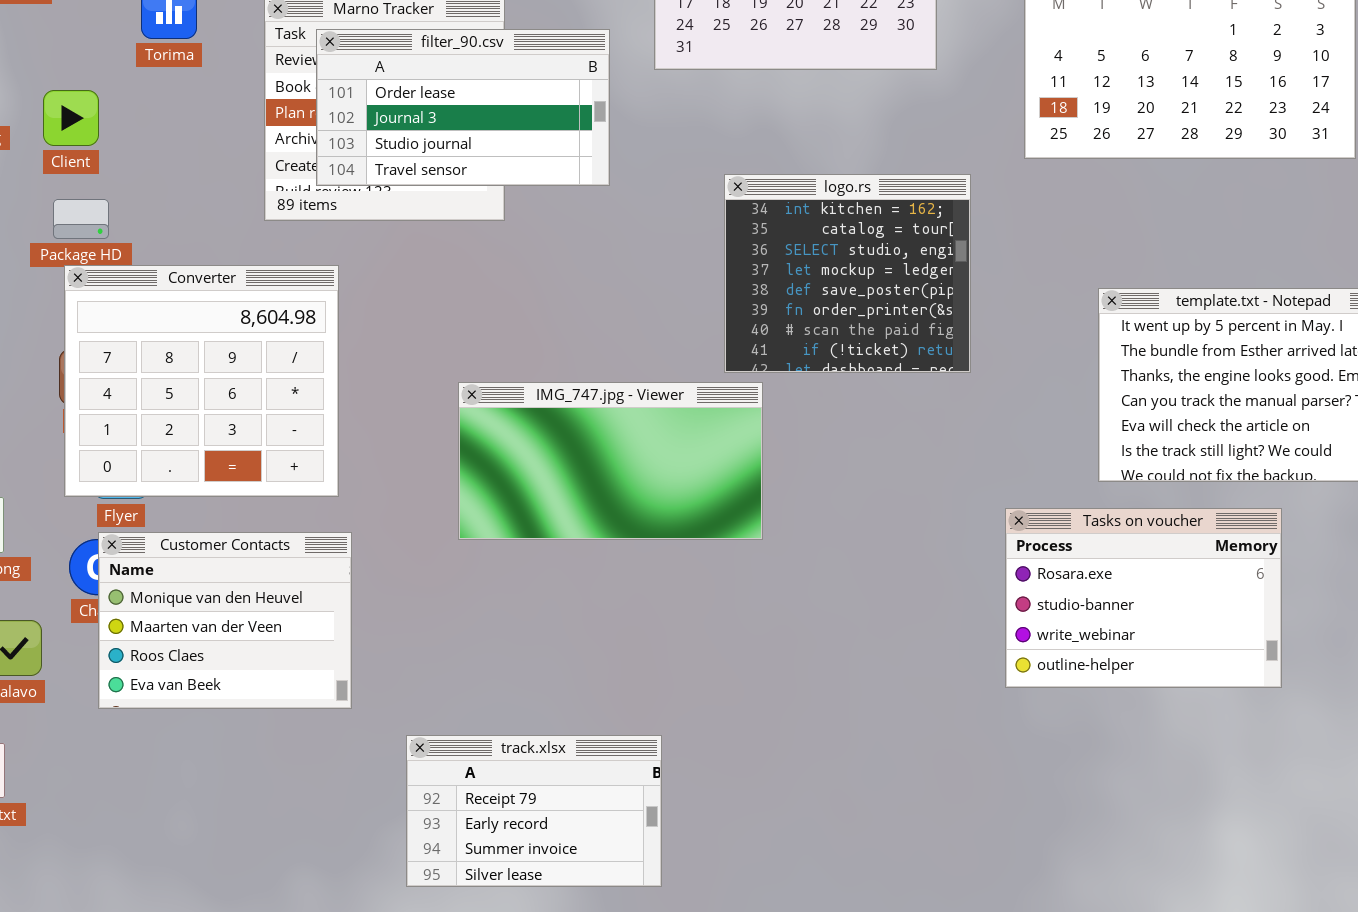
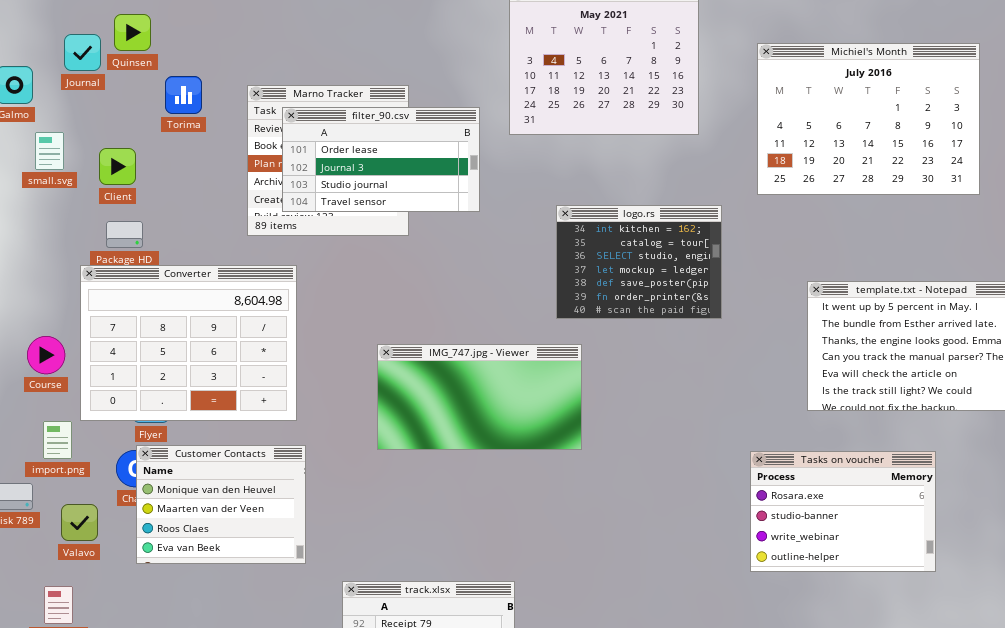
logo.rs: [724,174,971,373] -> [556,205,722,319], resized
Converter: [64,265,339,497] -> [80,265,297,421], resized
Tasks on voucher: [1005,508,1282,688] -> [750,451,936,572], moved

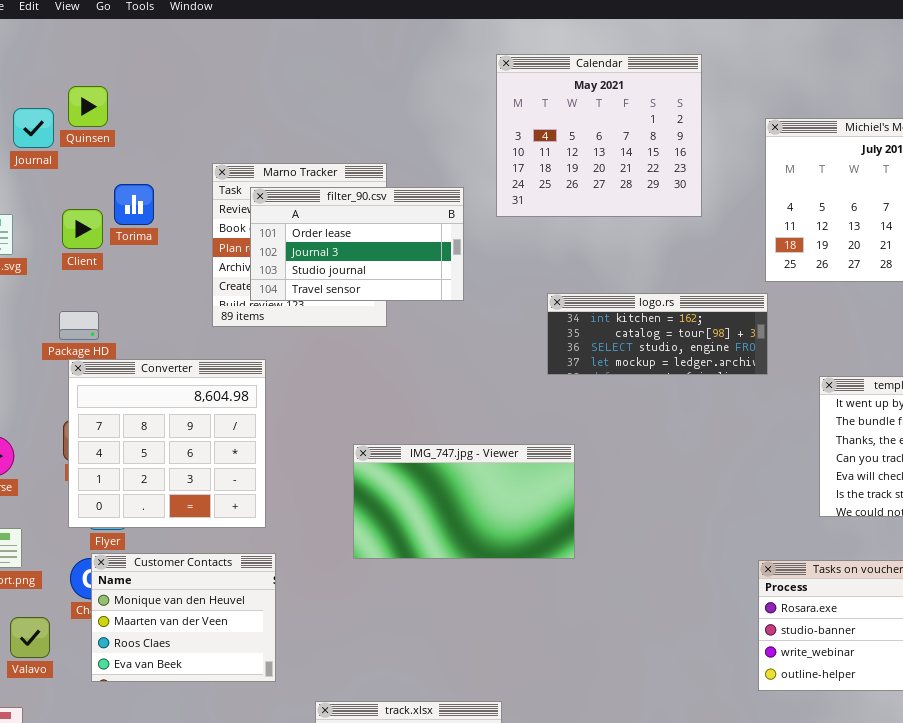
Torima: [165,76,202,114] -> [114,184,154,225], moved
Client: [99,148,136,185] -> [62,209,103,249], moved
logo.rs: [556,205,722,319] -> [547,293,768,375], resized
Converter: [80,265,297,421] -> [68,359,266,528], resized

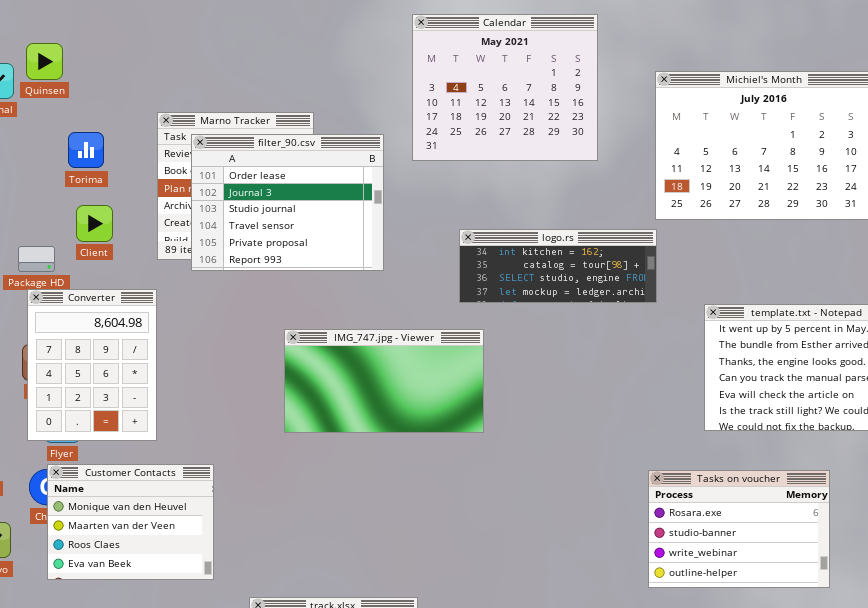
filter_90.csv: [250,187,464,301] -> [191,134,384,271], resized
Client: [62,209,103,249] -> [76,205,113,242], moved
Converter: [68,359,266,528] -> [27,289,157,441], resized
IMG_747.jpg - Viewer: [353,444,575,559] -> [284,329,484,433], moved

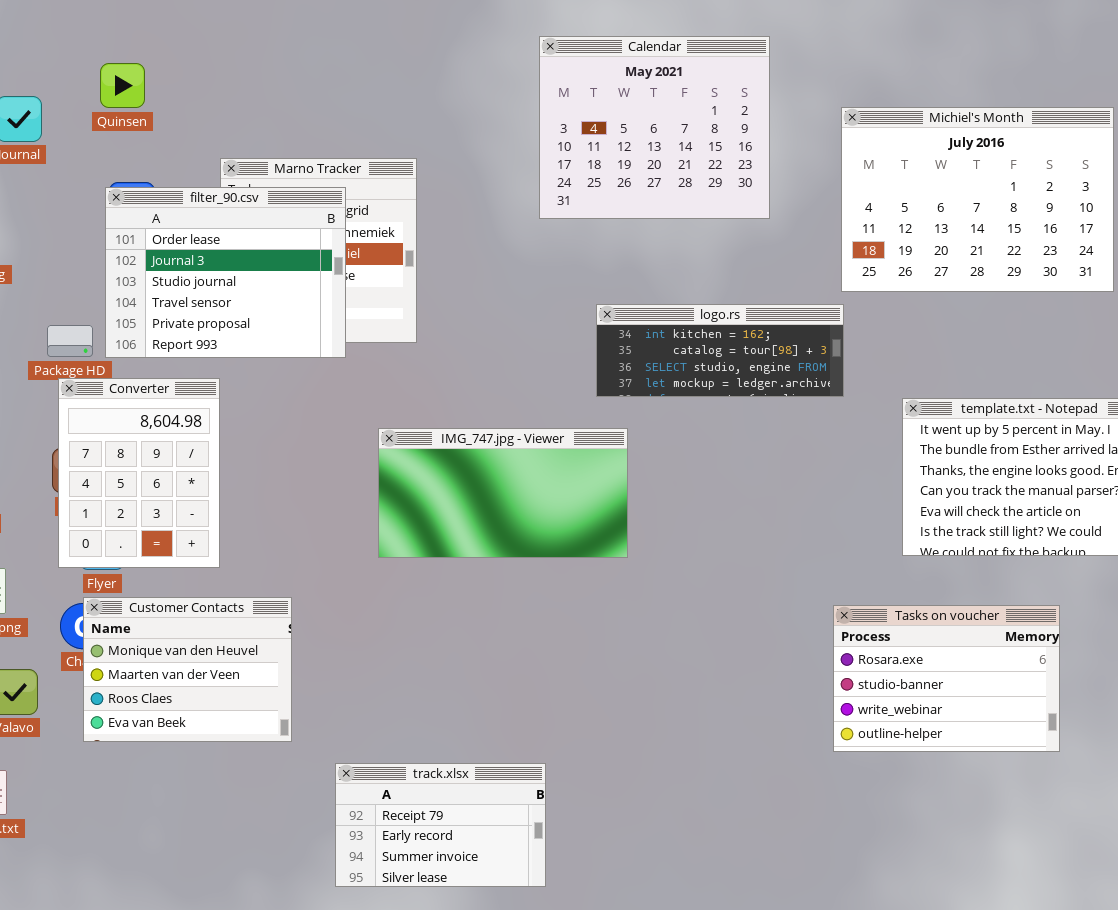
Quinsen: [26,43,63,80] -> [100,63,145,108], moved
filter_90.csv: [191,134,384,271] -> [105,187,346,358], moved

